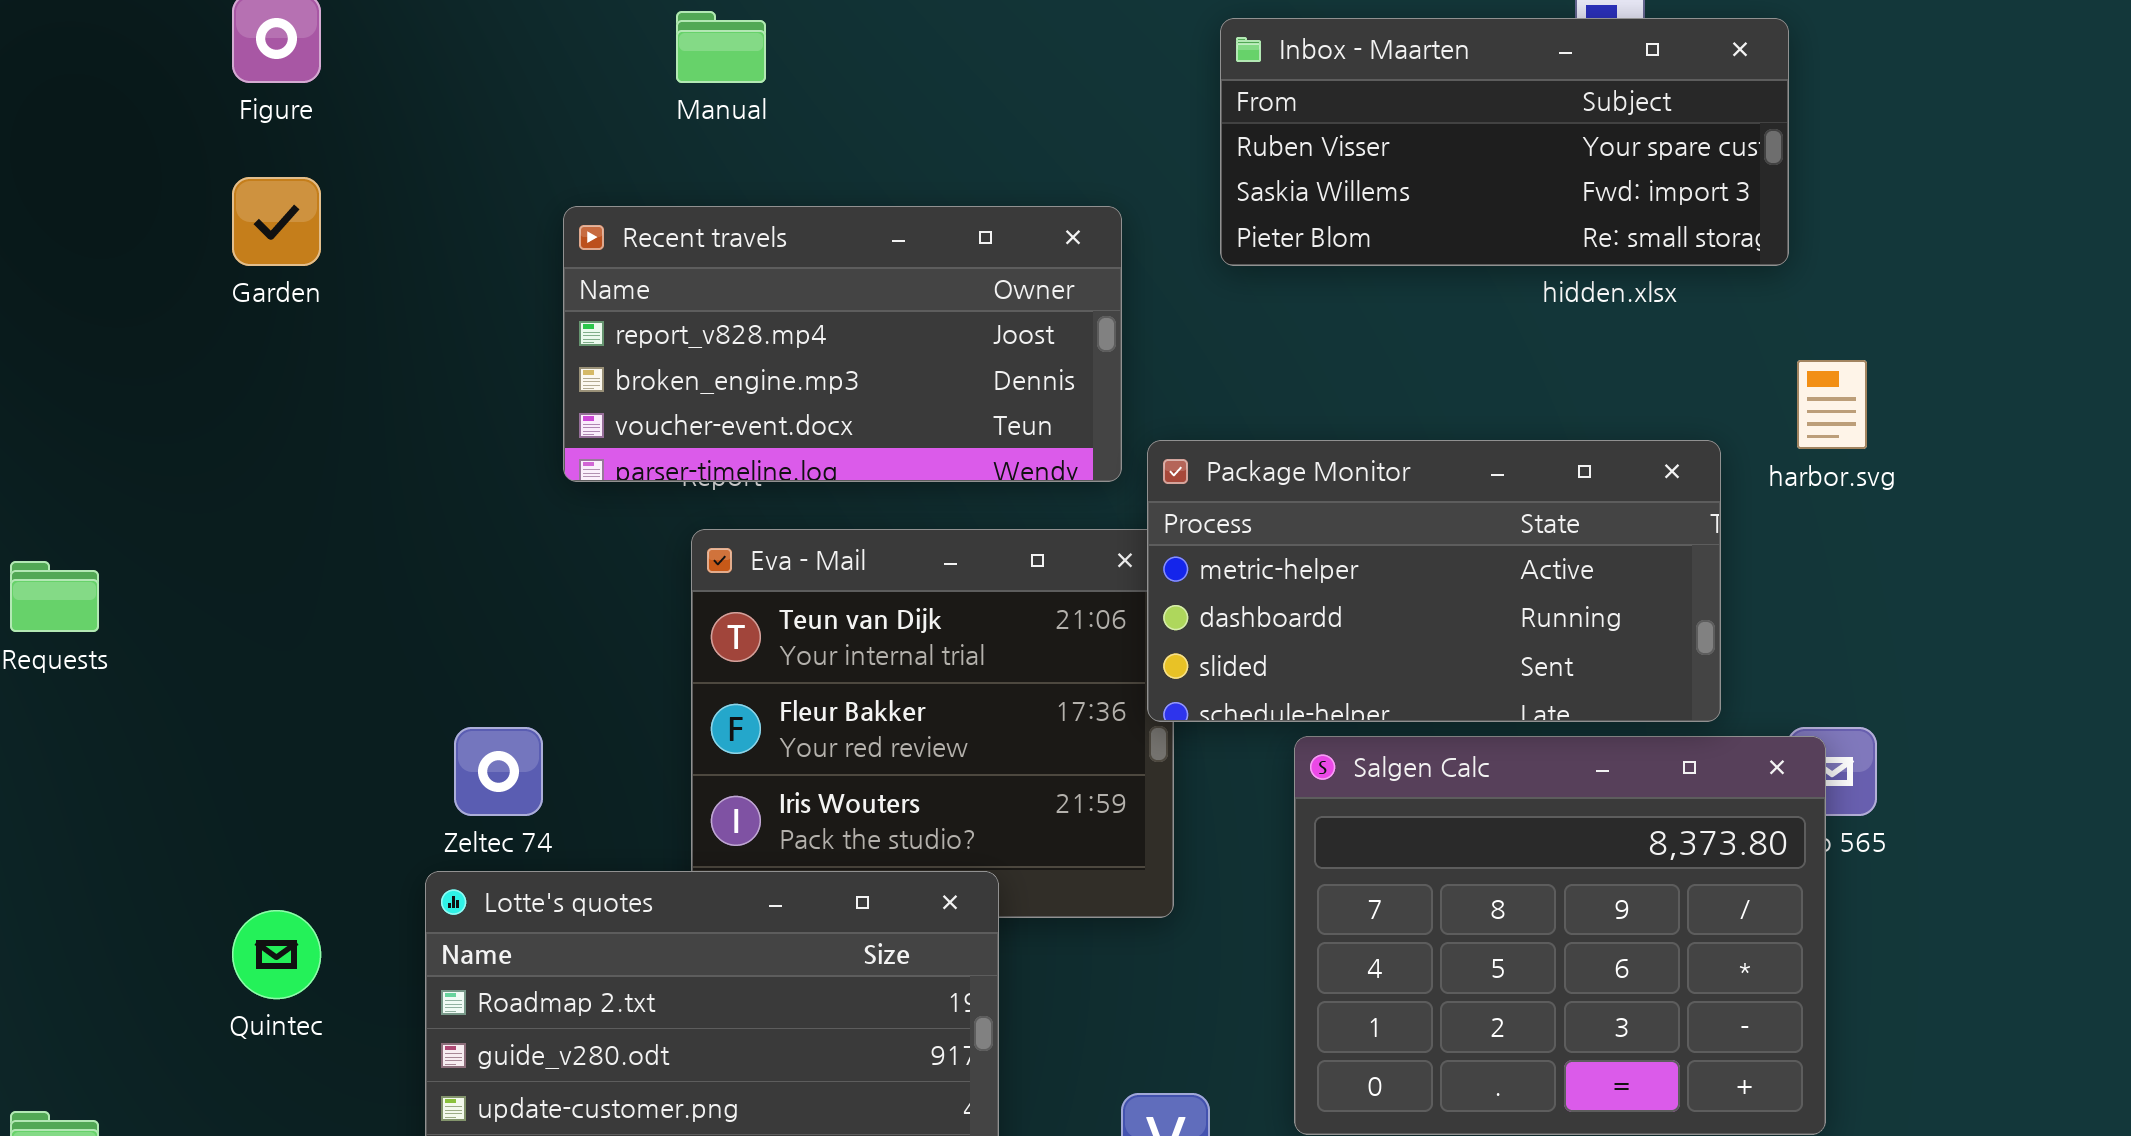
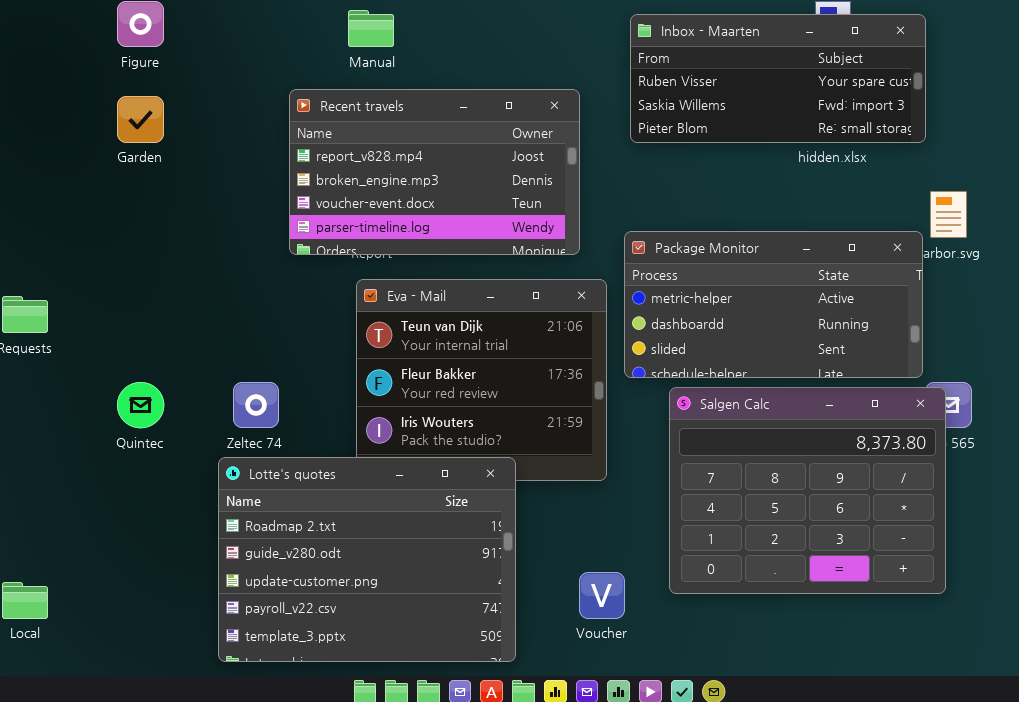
Recent travels: [563,206,1122,482] -> [289,89,580,255], resized
Package Monitor: [1147,440,1721,722] -> [624,231,923,378], moved
Quintec: [232,910,321,999] -> [117,382,164,428], moved

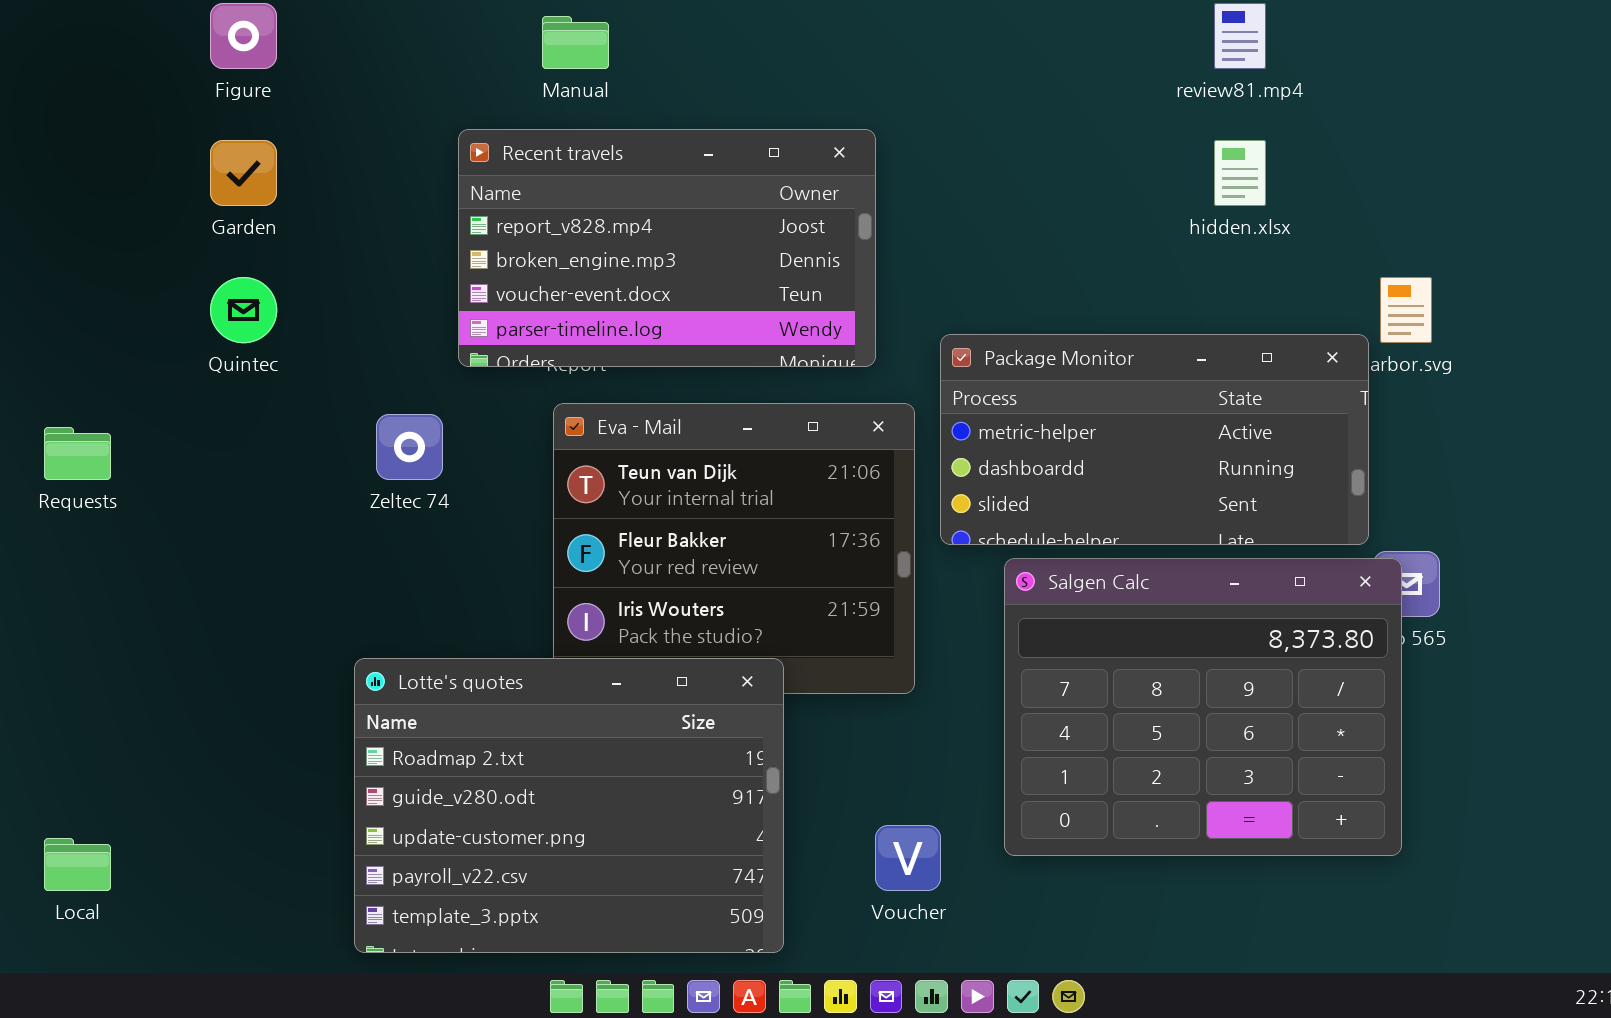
Inbox - Maarten: [630,14,926,143] -> none, closed
Quintec: [117,382,164,428] -> [210,277,277,343], moved
Zeltec 74: [233,382,279,428] -> [376,414,443,480], moved

